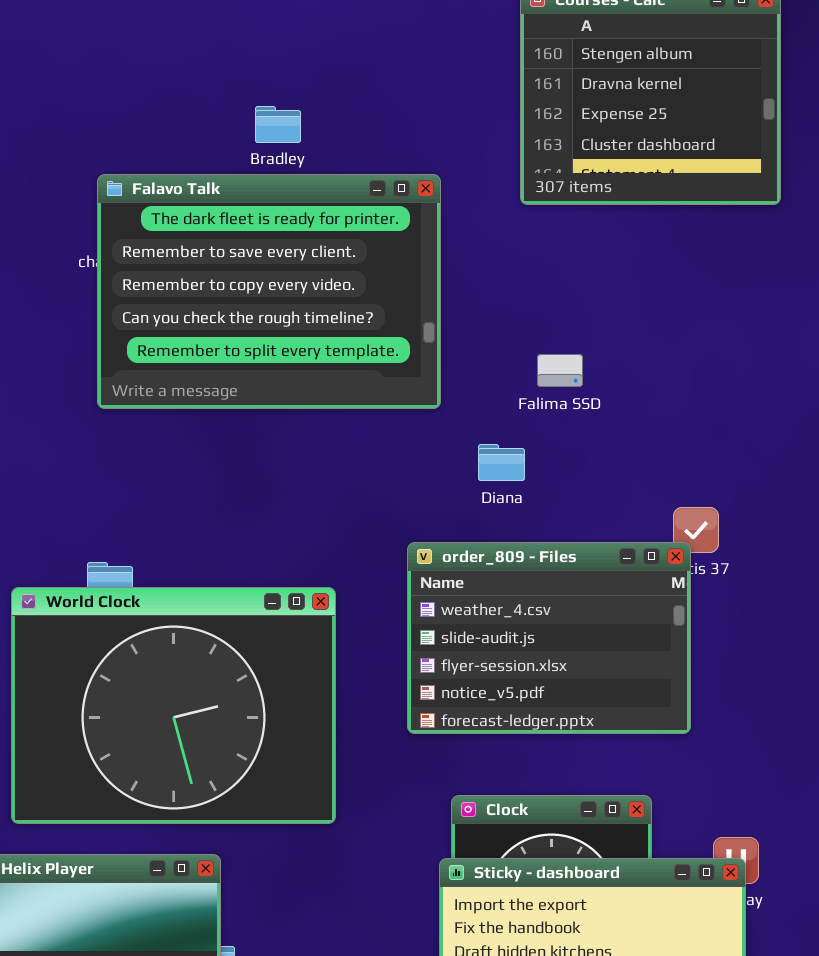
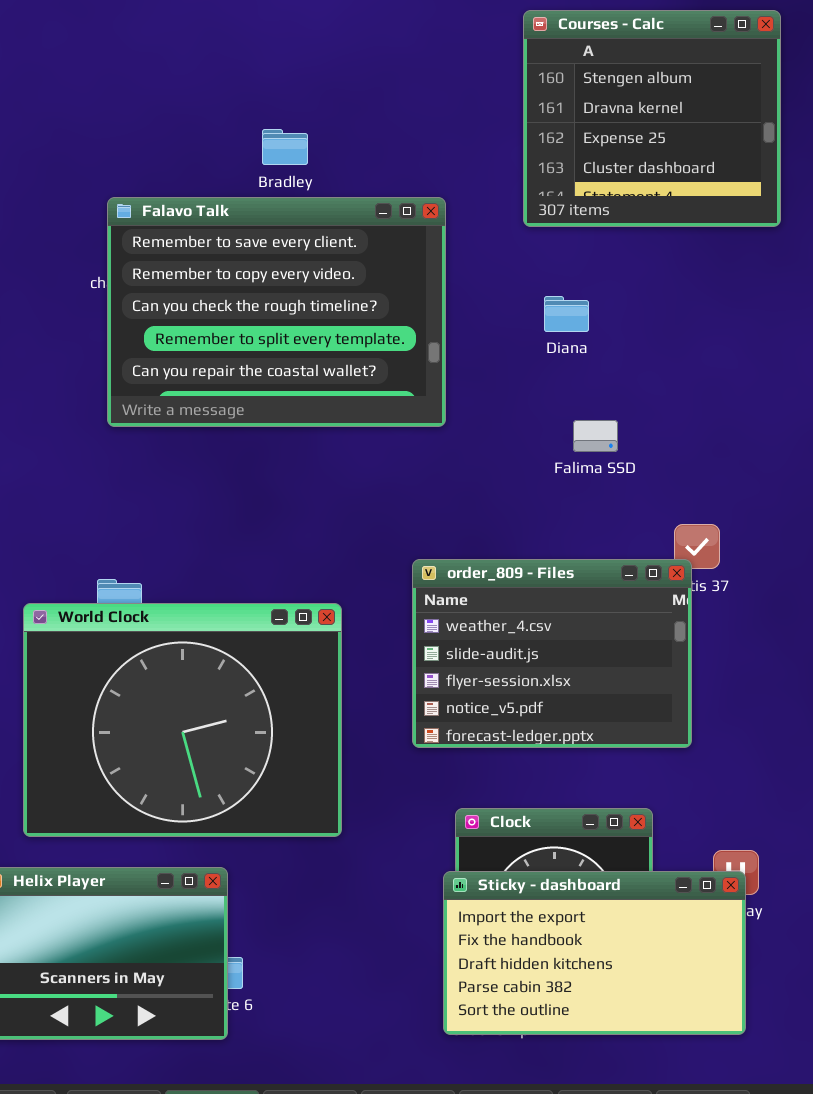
Falavo Talk: [97,174,441,409] -> [107,197,446,427], scrolled down 1 row
Falima SSD: [537,354,583,387] -> [573,420,618,452], moved
Diana: [478,444,525,481] -> [544,296,589,332], moved

